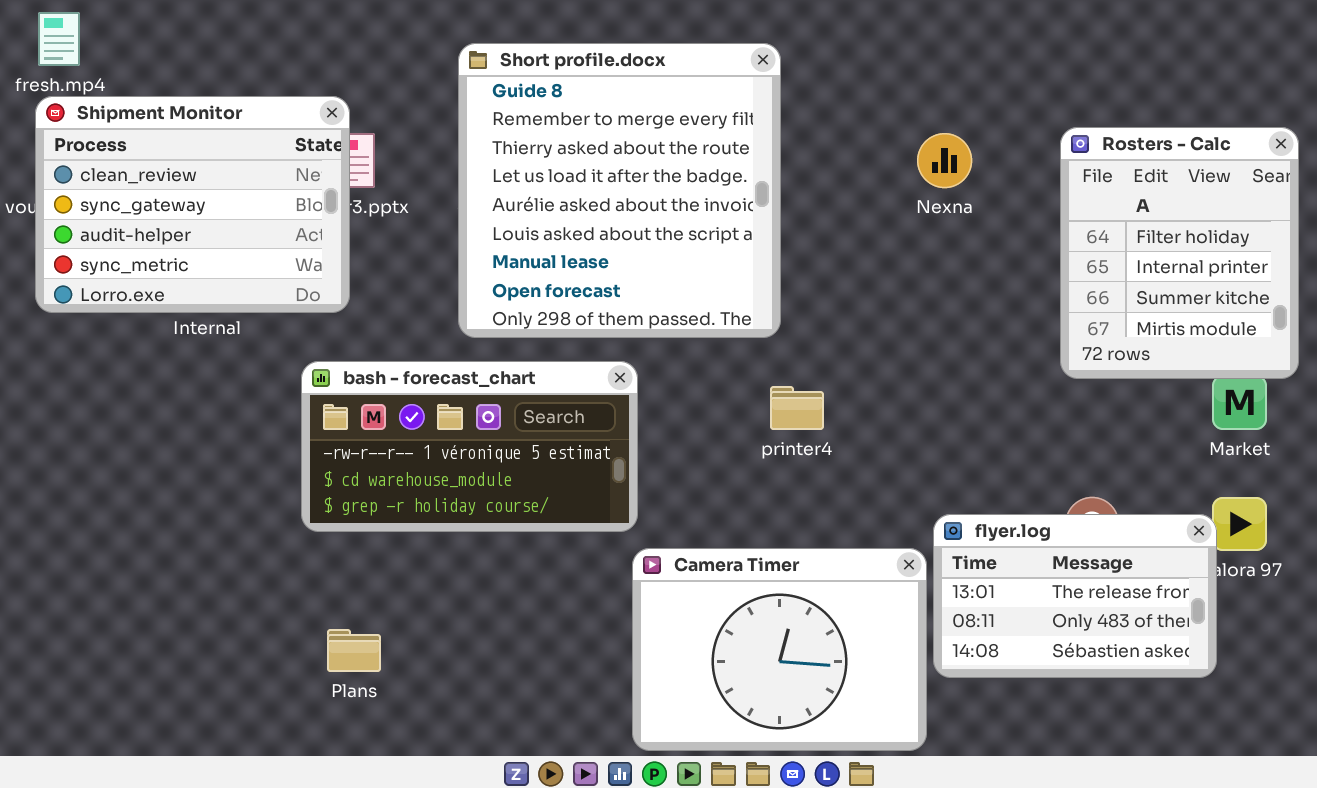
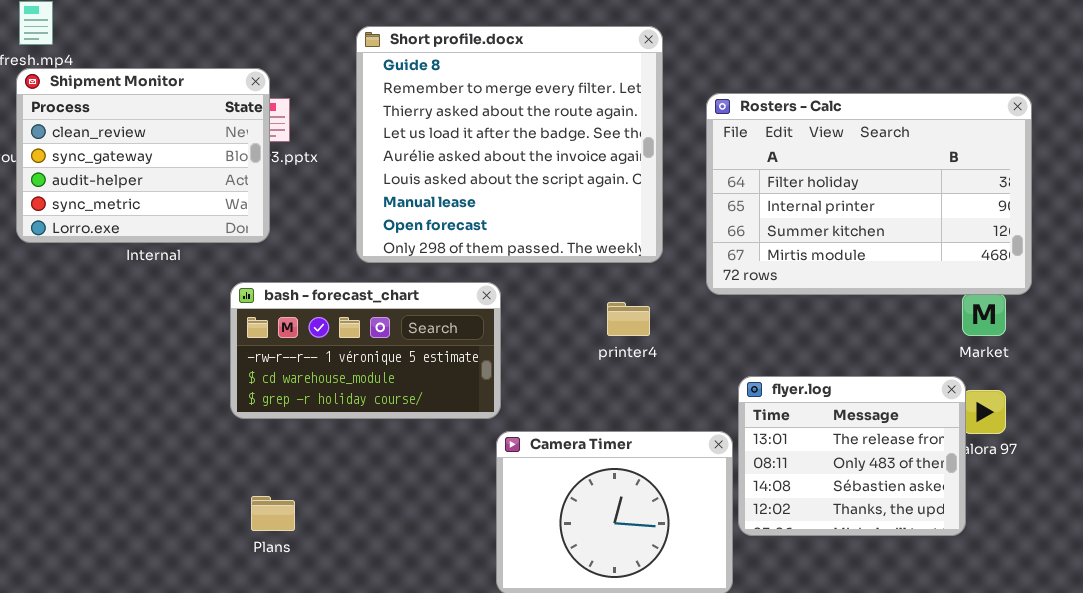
Short profile.docx: [458,43,781,338] -> [356,26,663,263], resized
Rosters - Calc: [1060,127,1299,379] -> [706,93,1032,295], resized
flyer.log: [933,514,1217,678] -> [738,376,966,536], resized

